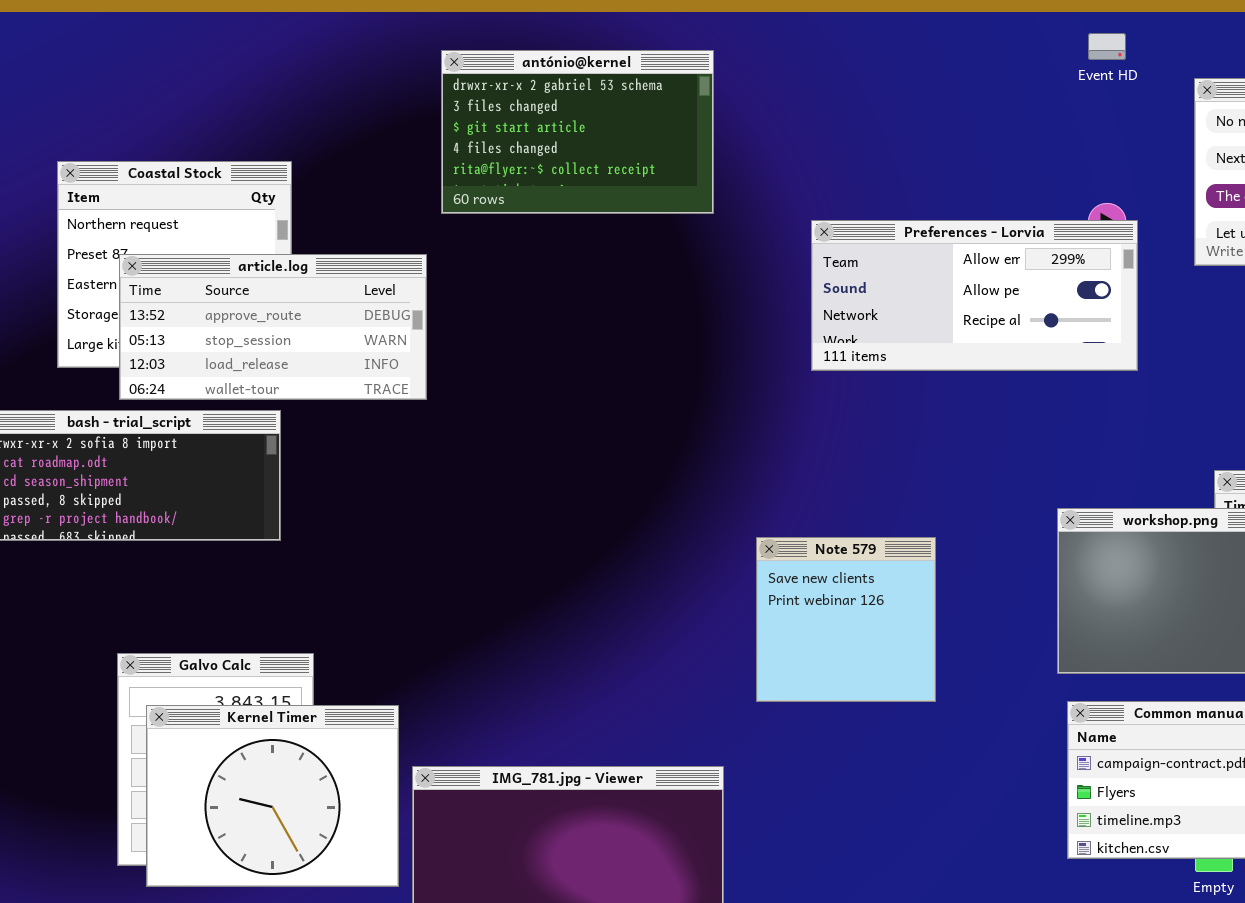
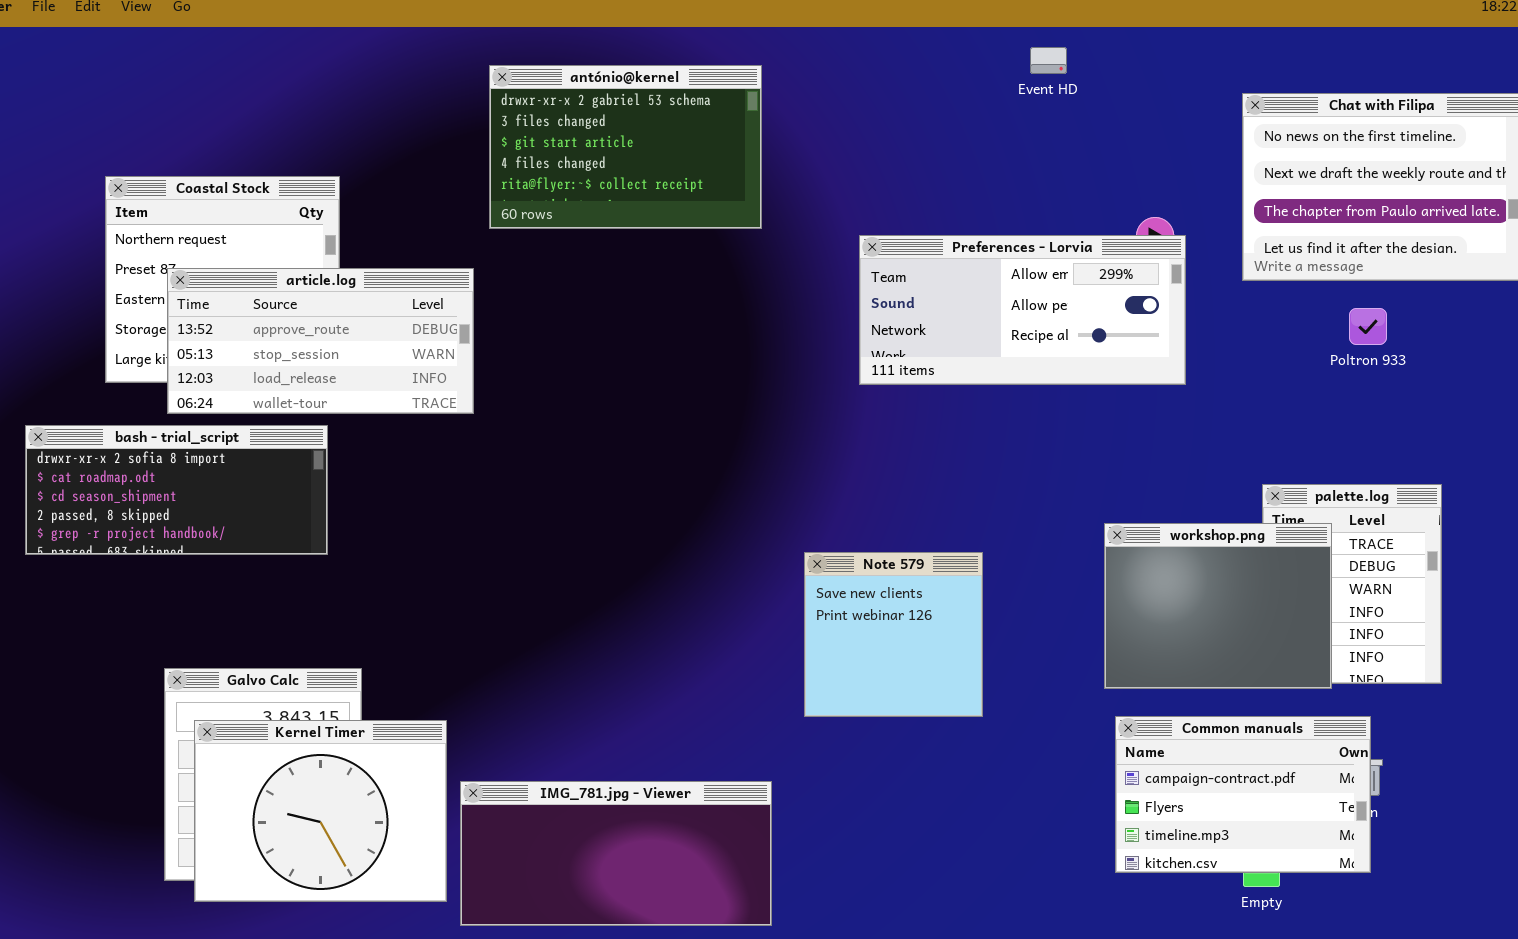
Event HD: [1088,33,1126,60] -> [1030,47,1067,74], moved

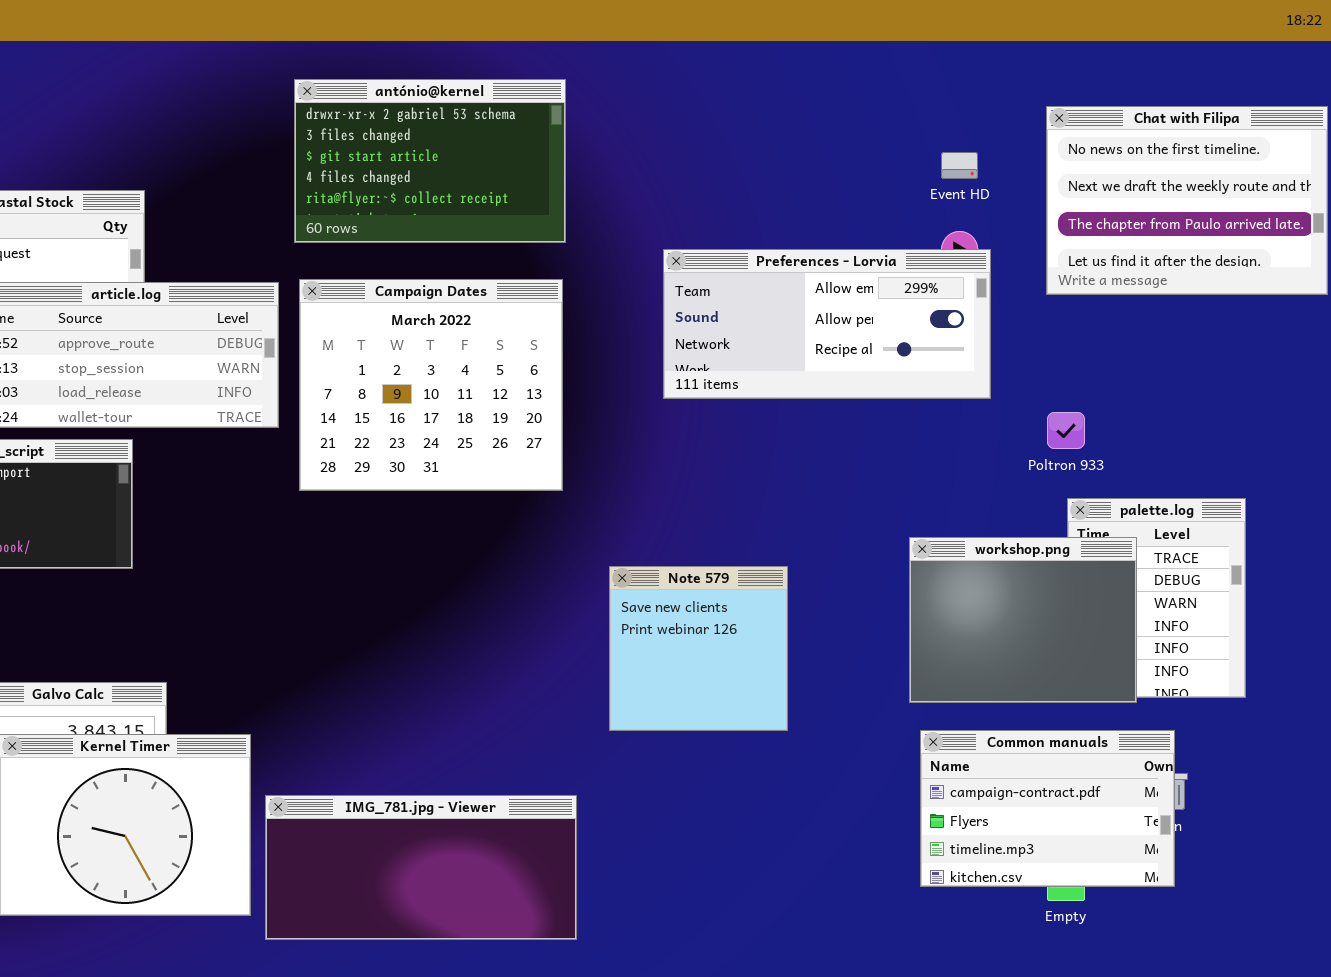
Event HD: [1030,47,1067,74] -> [941,152,978,179], moved
Campaign Dates: none -> [299,279,563,491], opened
Poltron 933: [1349,308,1387,345] -> [1047,412,1085,449], moved

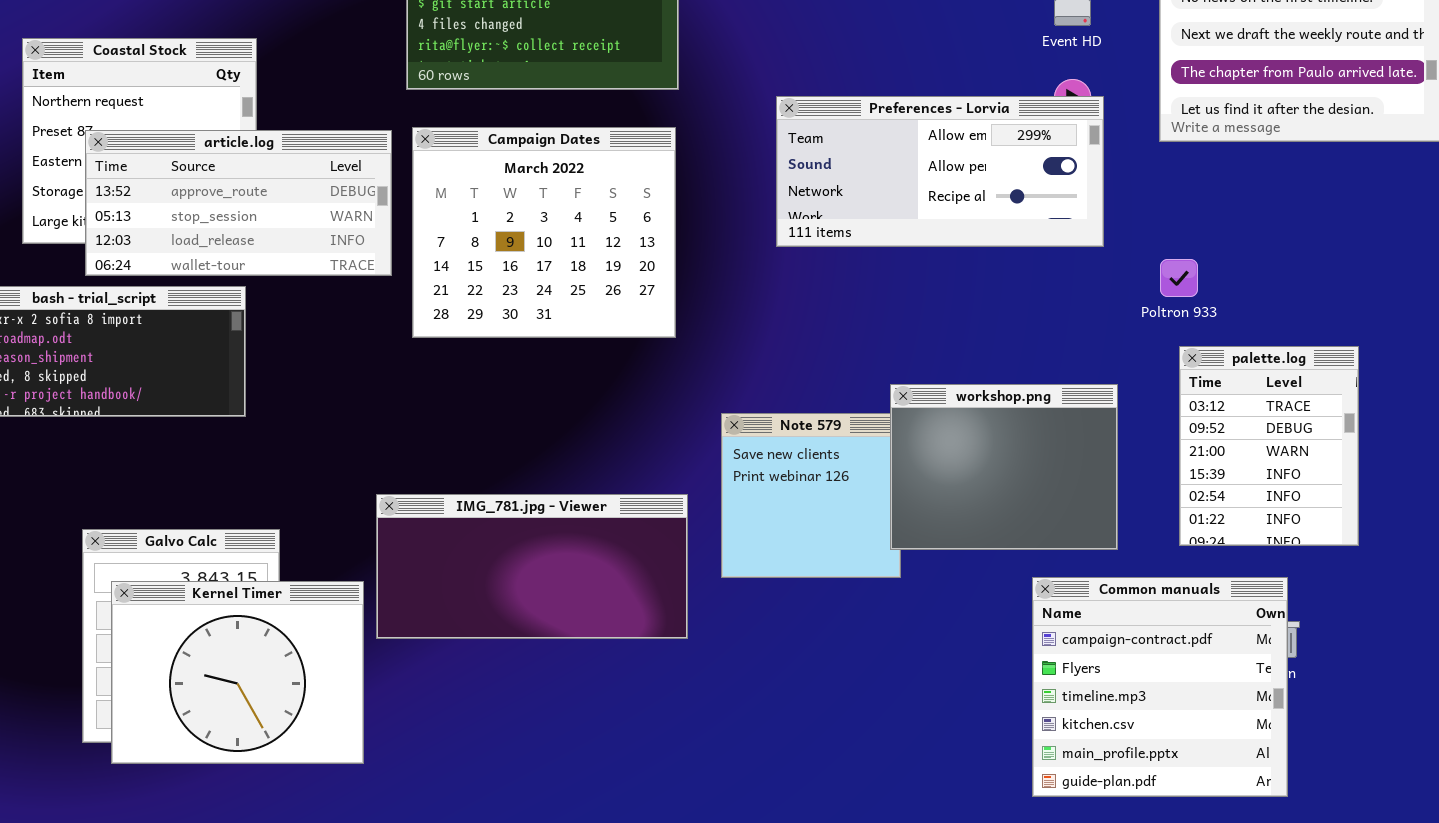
workshop.png: [909,537,1137,703] -> [890,384,1118,550], moved
Common manuals: [920,730,1175,887] -> [1032,577,1288,797], resized
IMG_781.jpg - Viewer: [265,795,577,940] -> [376,494,688,639], moved

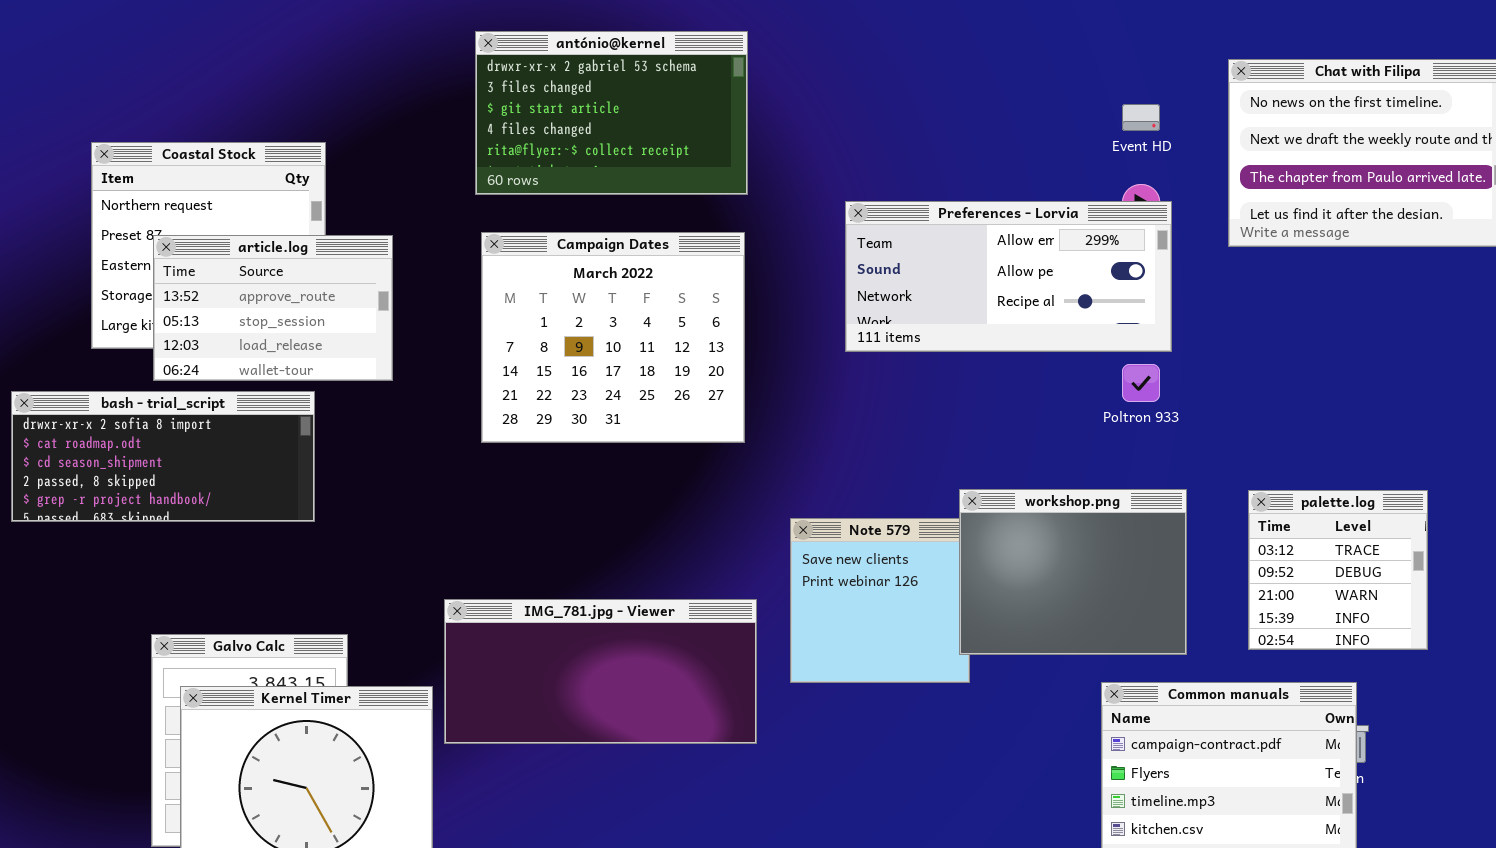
article.log: [85,130,392,276] -> [153,235,393,381], resized
Poltron 933: [1160,259,1198,297] -> [1122,364,1160,402], moved
palette.log: [1179,346,1359,546] -> [1248,490,1428,650], resized

